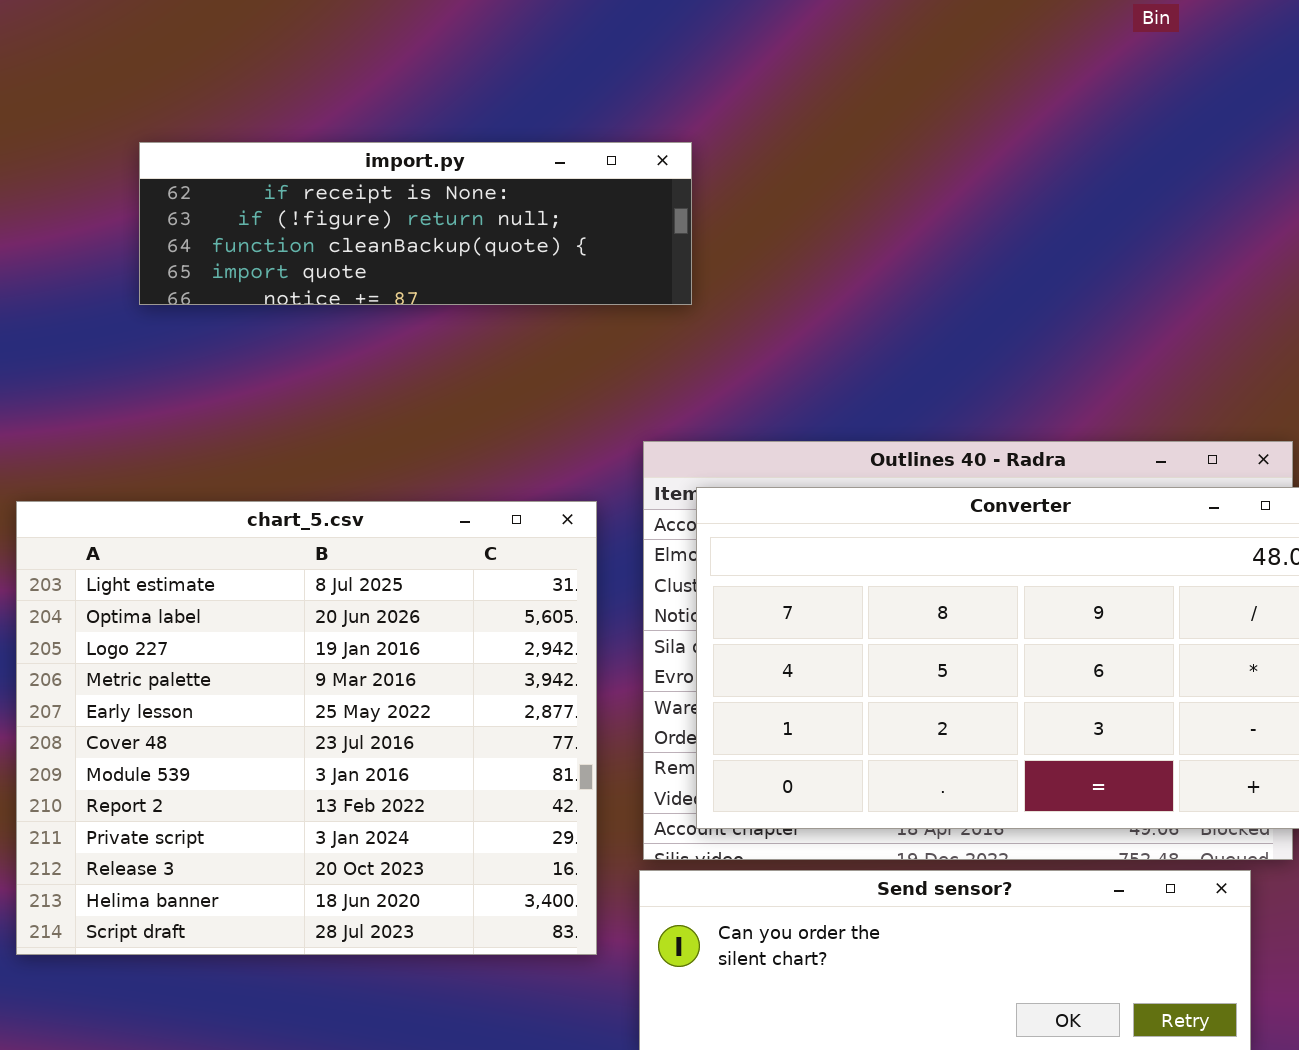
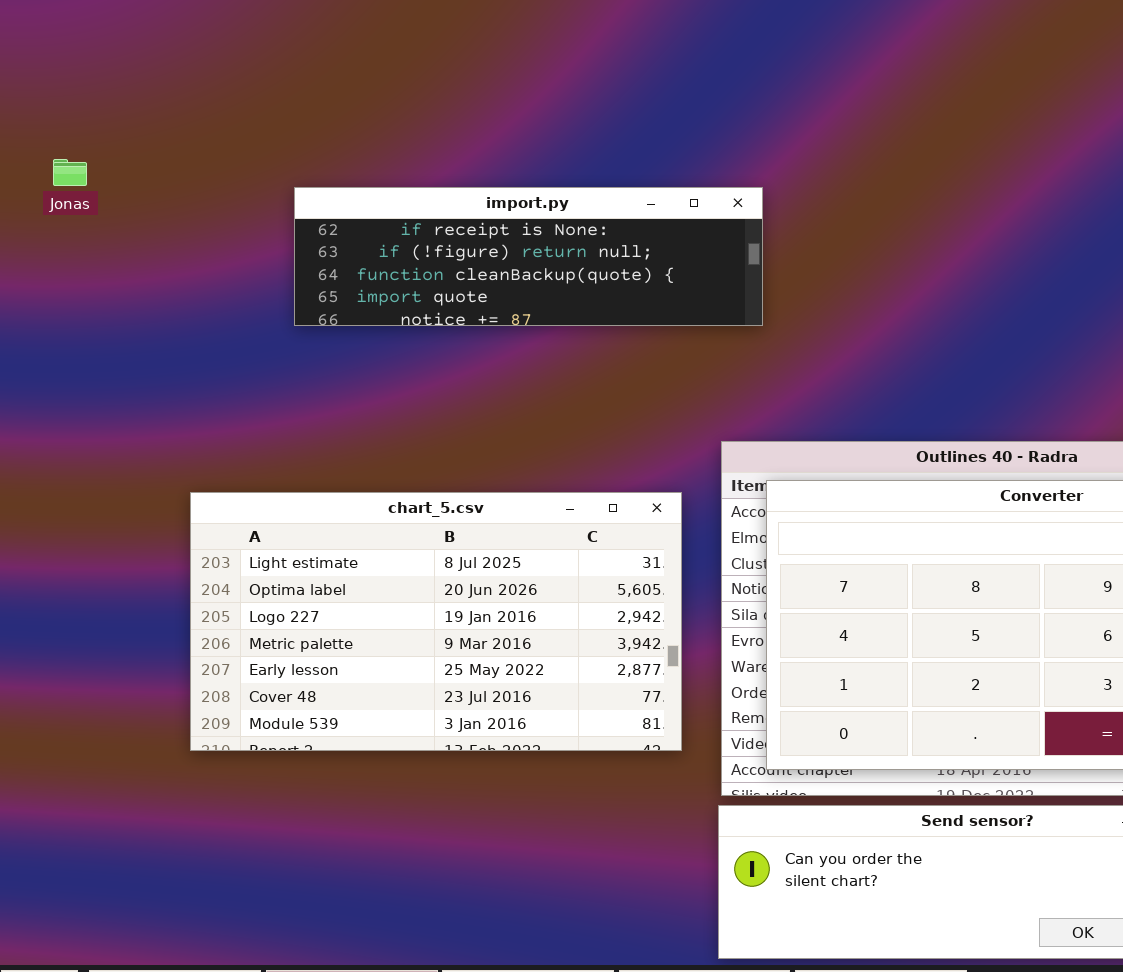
chart_5.csv: [16,501,597,955] -> [190,492,682,751], resized

